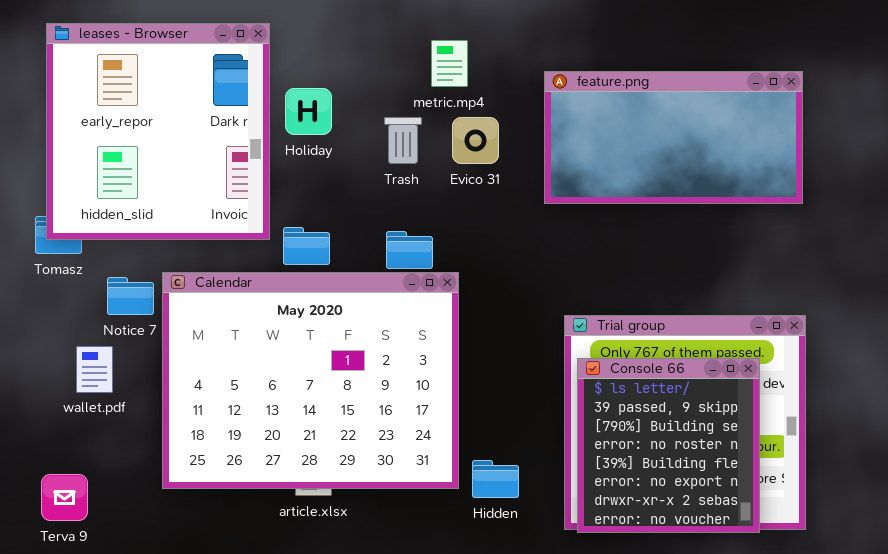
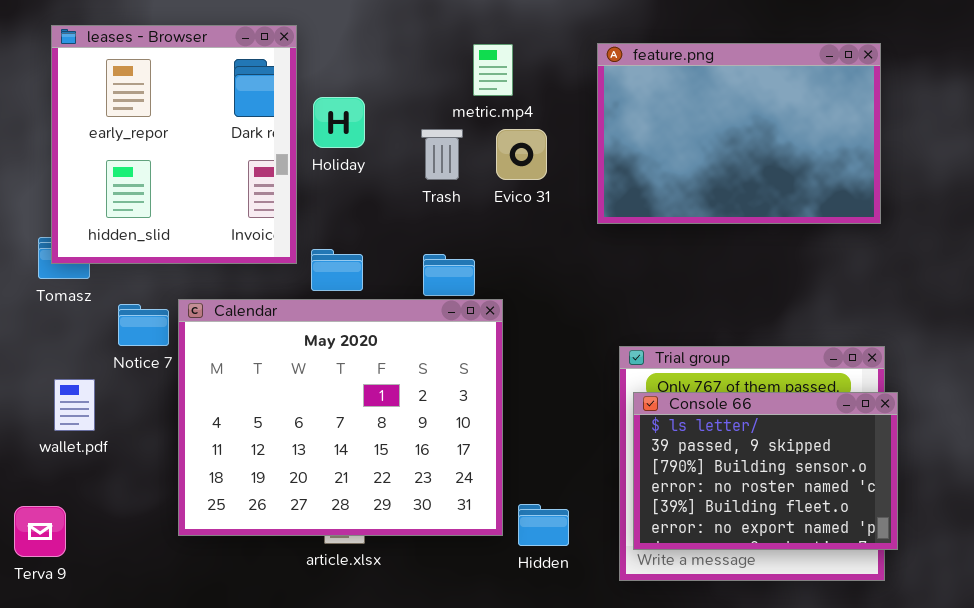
feature.png: [544,71,803,204] -> [597,43,881,224], resized
wallet.pdf: [76,346,113,393] -> [54,379,95,431], moved
Console 66: [577,358,760,533] -> [633,392,898,550], resized
Terva 9: [41,474,88,521] -> [14,506,66,557], moved

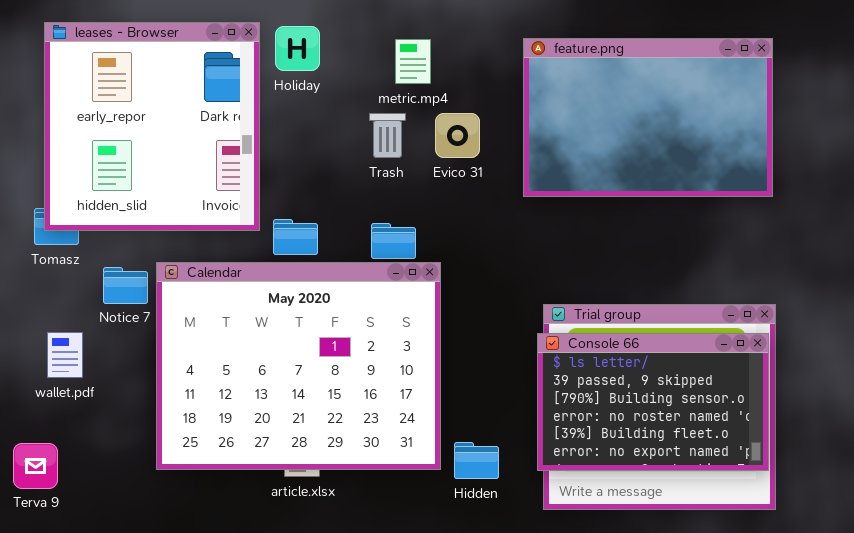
metric.mp4: [473,44,513,96] -> [395,39,431,84], moved
Holiday: [313,97,365,148] -> [275,26,320,71], moved
Console 66: [633,392,898,550] -> [537,333,769,471], moved

